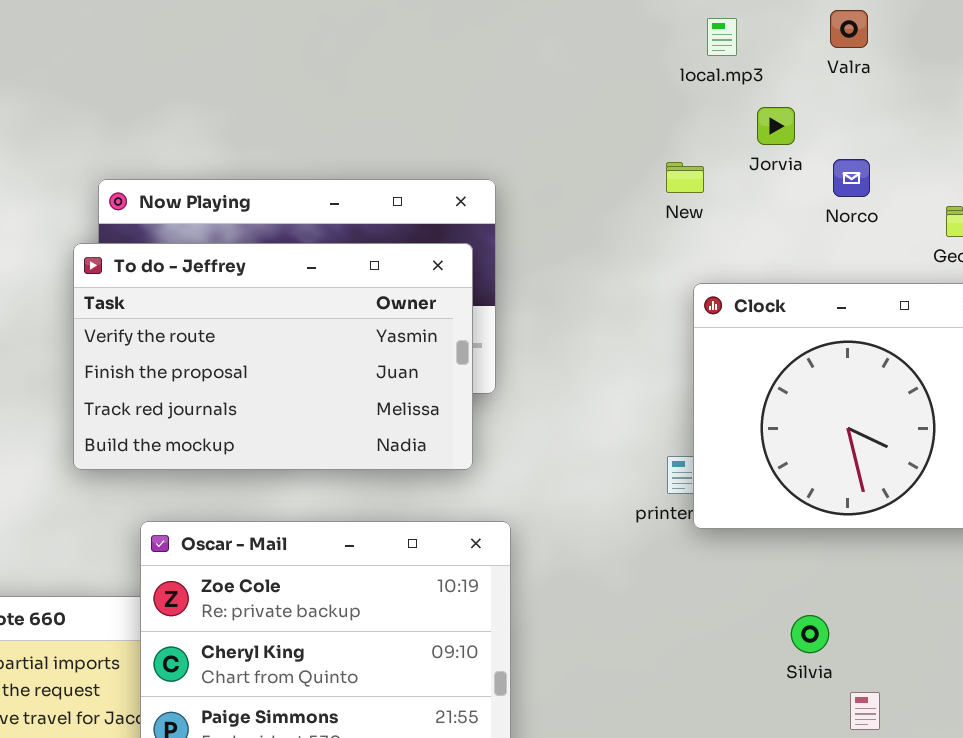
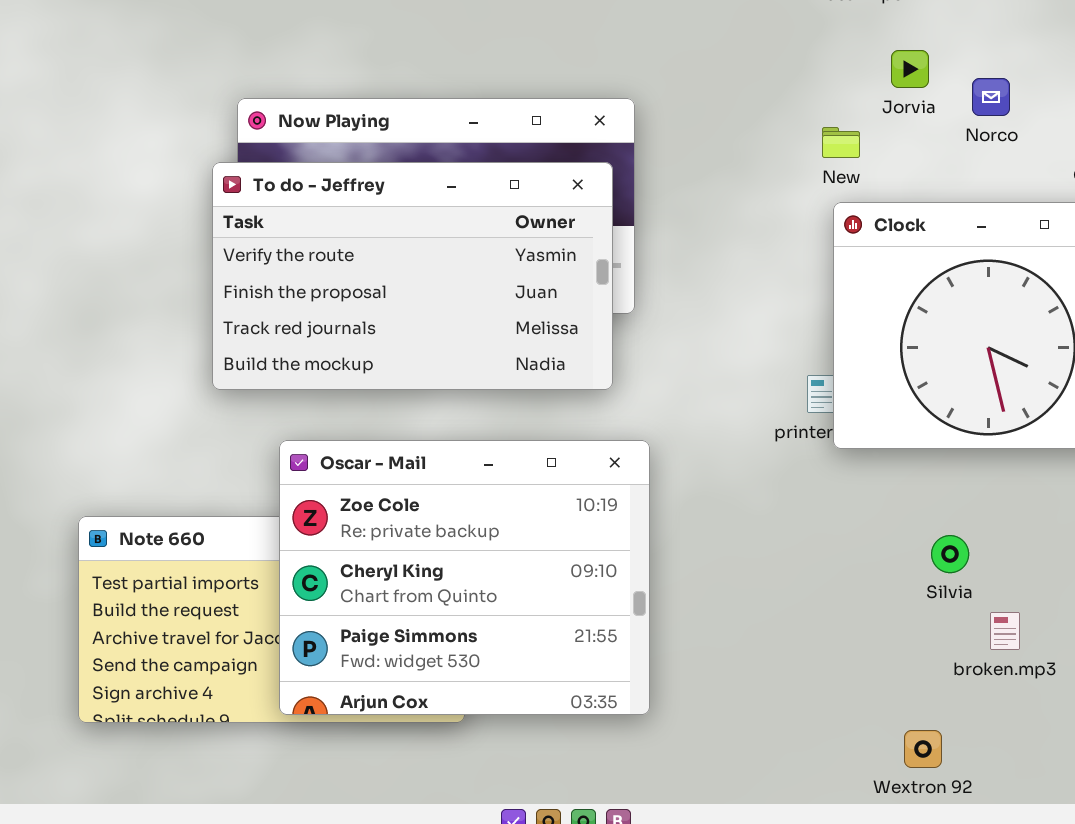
Jorvia: [757,107,795,145] -> [891,50,929,88], moved
New: [666,162,704,193] -> [822,127,860,158], moved

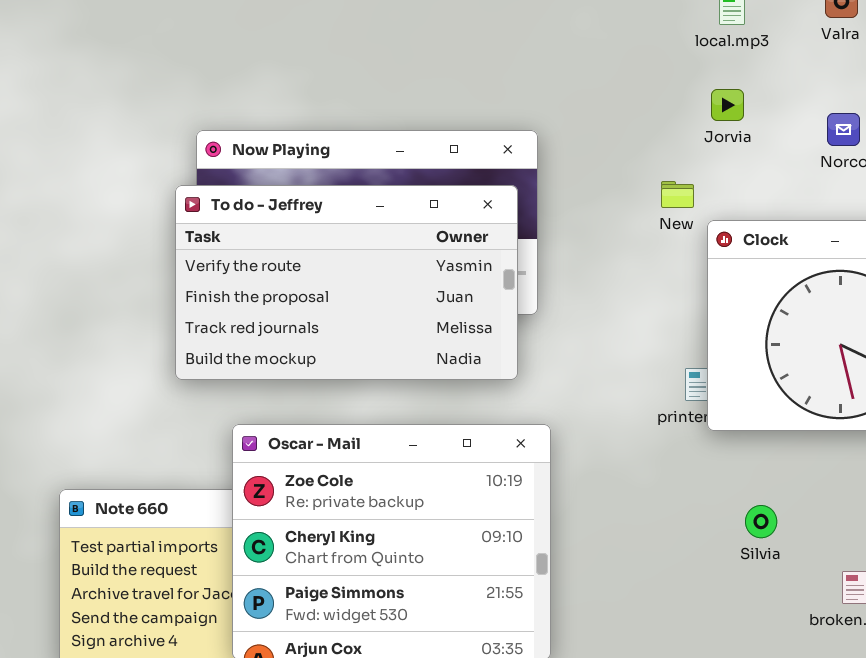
Jorvia: [891,50,929,88] -> [711,89,744,121], moved
New: [822,127,860,158] -> [661,181,694,208], moved
Silvia: [931,535,969,573] -> [745,505,777,538], moved

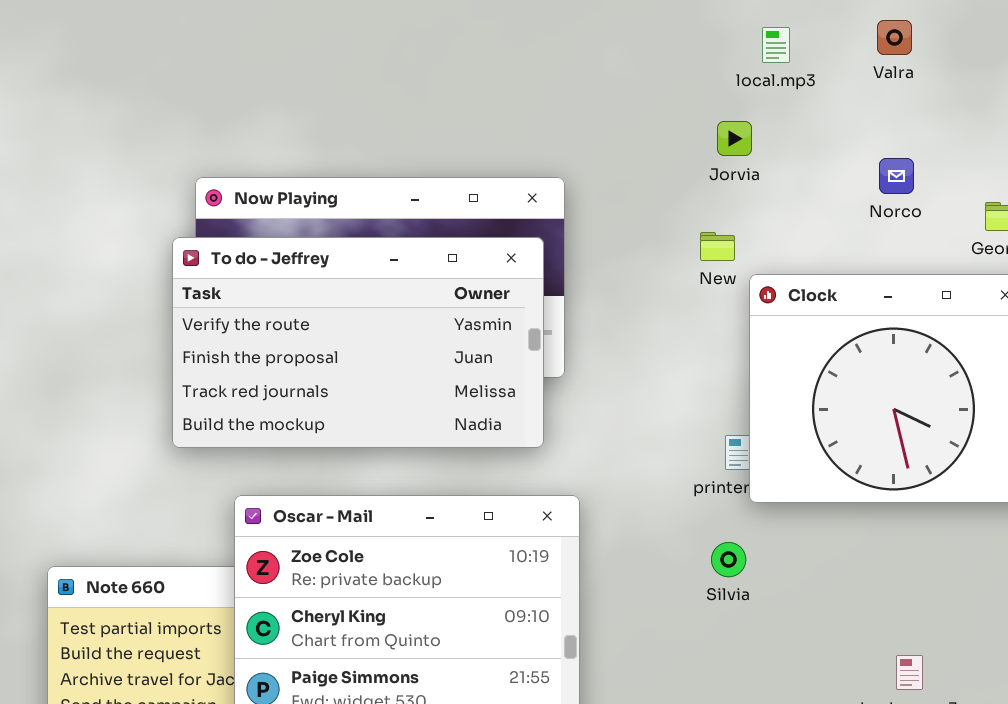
Jorvia: [711,89,744,121] -> [717,121,752,156], moved
Silvia: [745,505,777,538] -> [711,542,746,577], moved

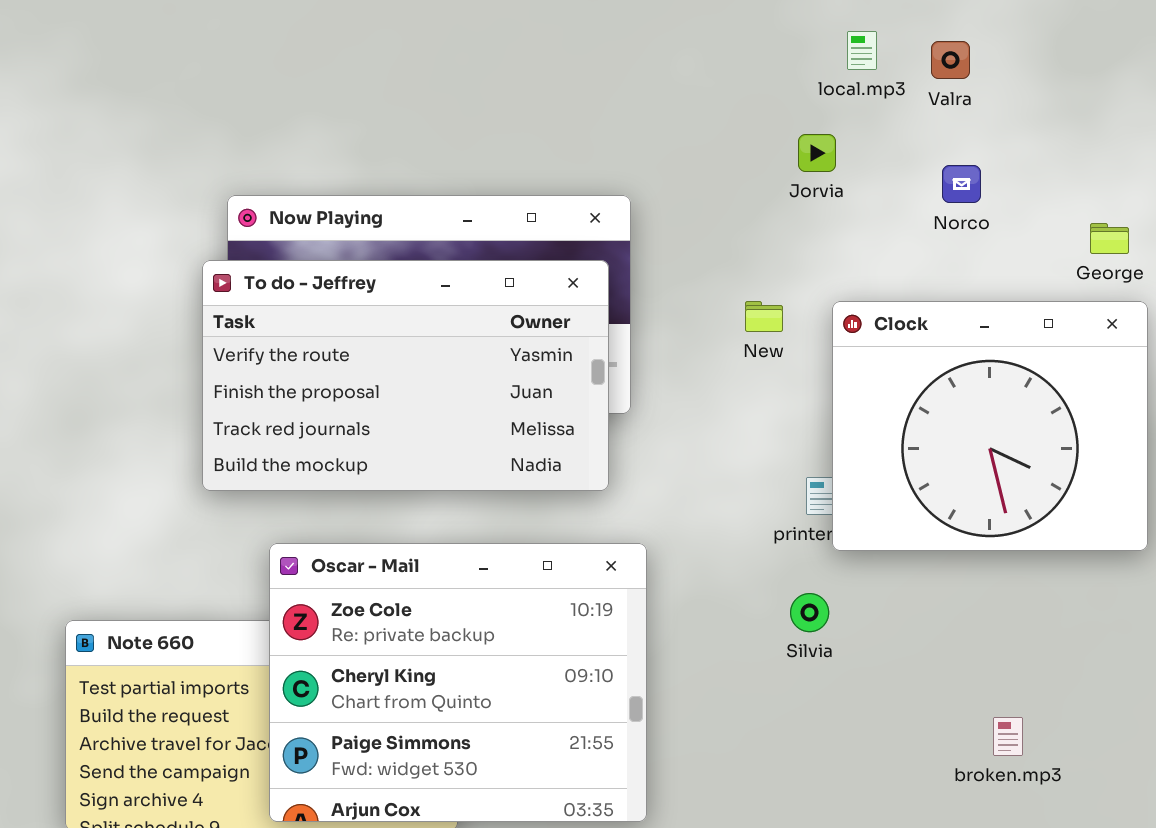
Valra: [877,20,912,55] -> [931,41,970,79], moved
Norco: [879,158,914,194] -> [942,165,981,203], moved
New: [700,232,735,261] -> [745,301,783,332], moved

